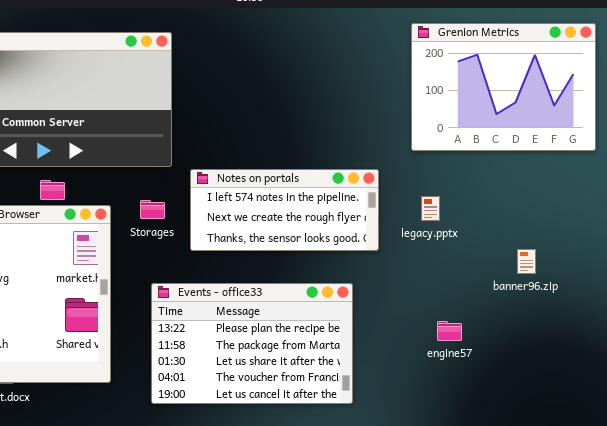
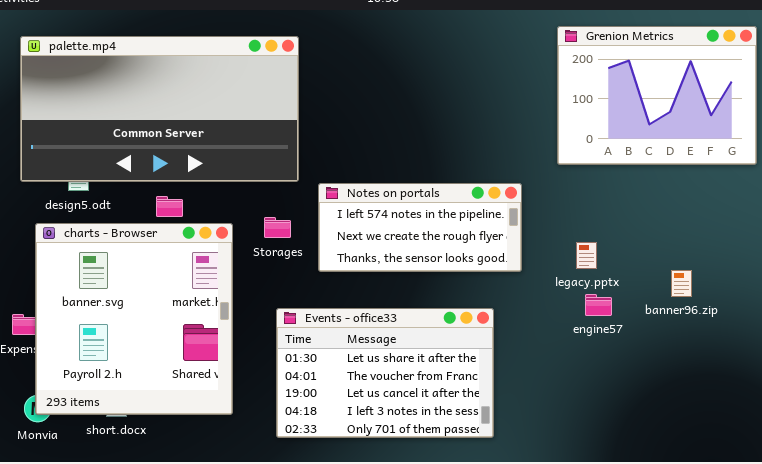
legacy.pptx: [421,196,440,221] -> [576,242,597,269], moved
Events - office33: [151,283,353,404] -> [276,308,494,438], scrolled down 2 rows
engine57: [437,321,462,341] -> [585,294,612,316], moved

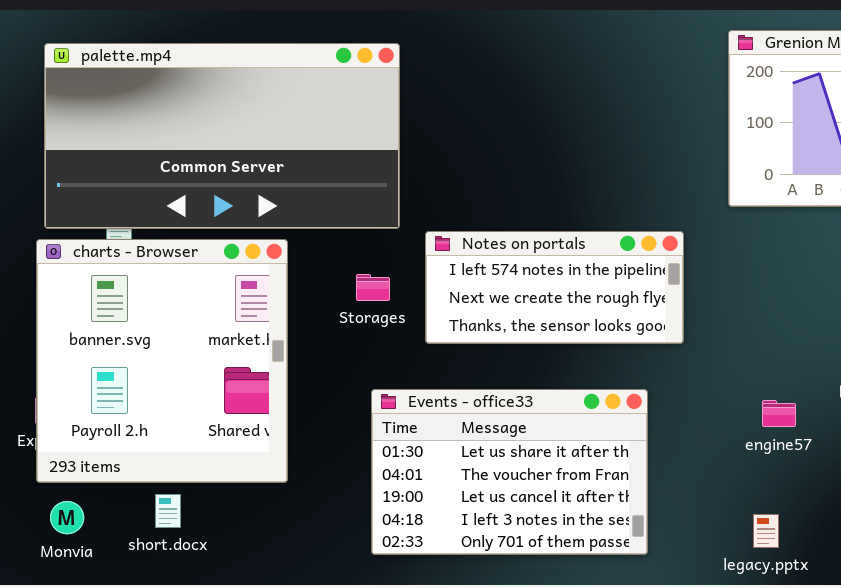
charts - Browser: [35,223,233,415] -> [36,239,288,483], moved
legacy.pptx: [576,242,597,269] -> [753,514,779,548], moved
engine57: [585,294,612,316] -> [762,400,796,427], moved

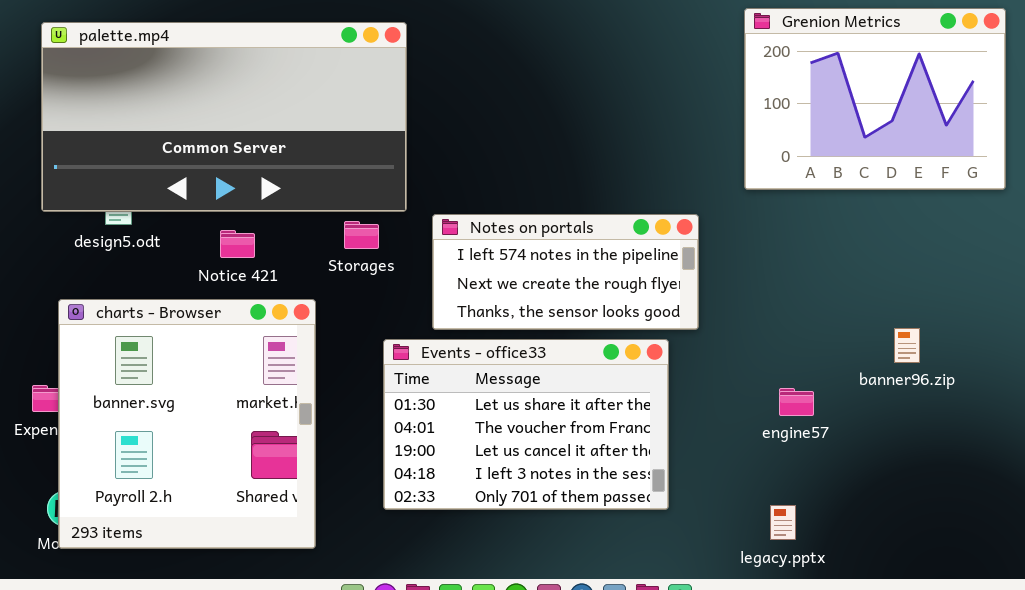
charts - Browser: [36,239,288,483] -> [58,299,316,549], moved
Storages: [356,274,390,301] -> [344,221,379,249], moved
Events - office33: [371,389,648,555] -> [383,339,669,510], moved

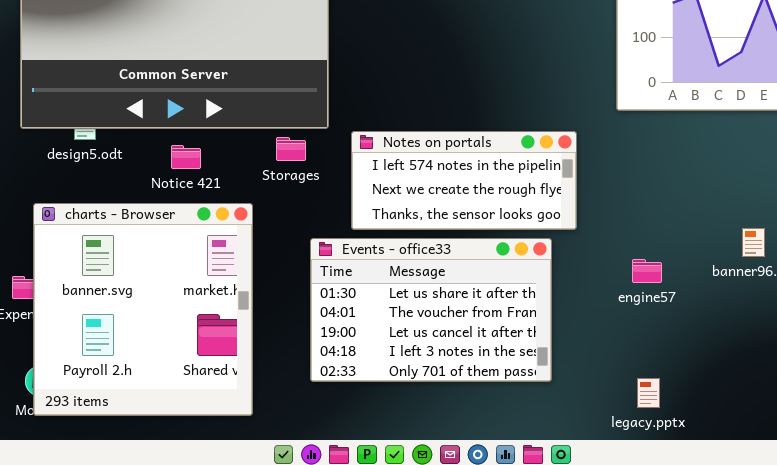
engine57: [779,388,814,416] -> [632,259,662,283], moved

